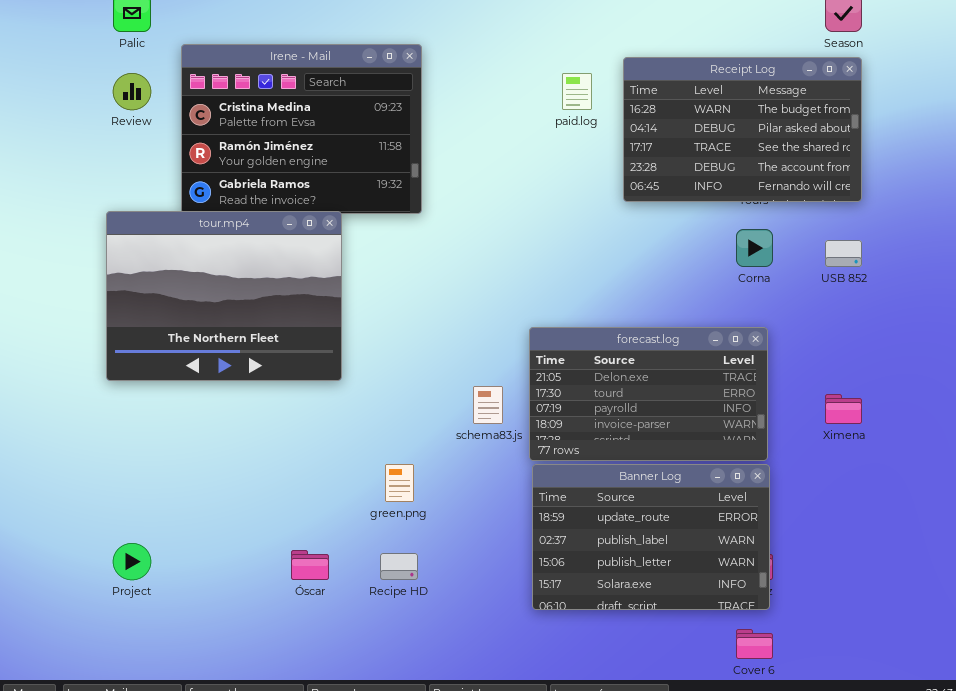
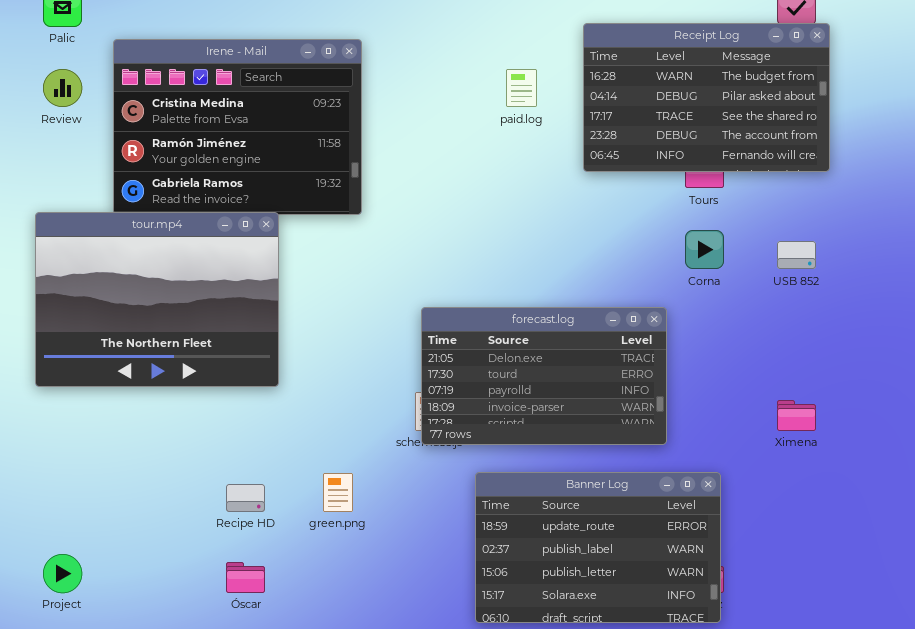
Receipt Log: [623,57,862,202] -> [583,23,830,172], moved
forecast.log: [529,327,768,461] -> [421,307,667,445], moved
Recipe HD: [380,553,418,580] -> [226,484,265,512], moved

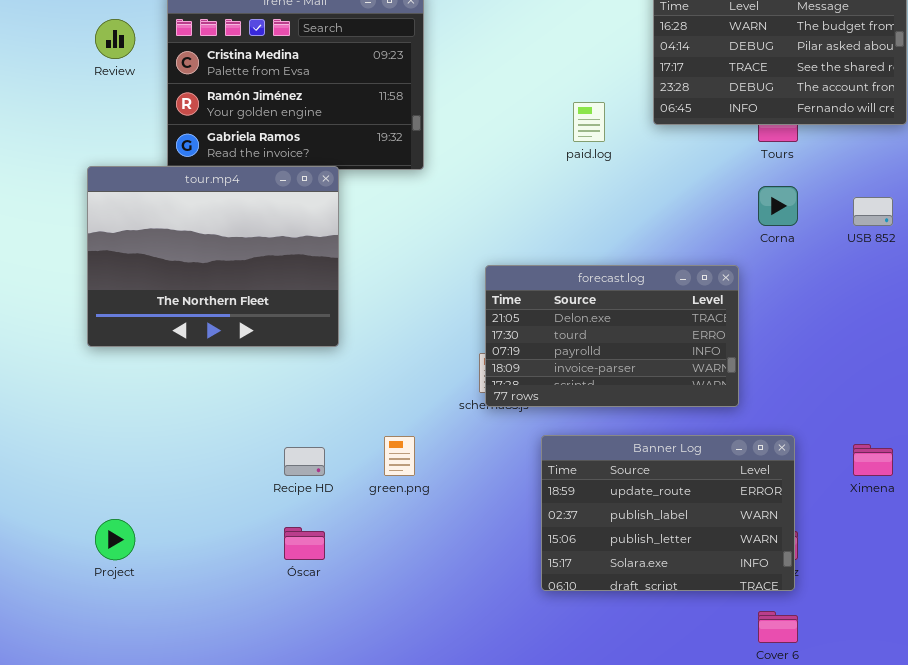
paid.log: [506,69,537,107] -> [573,102,605,142], moved
Ximena: [777,400,816,431] -> [853,444,893,476], moved

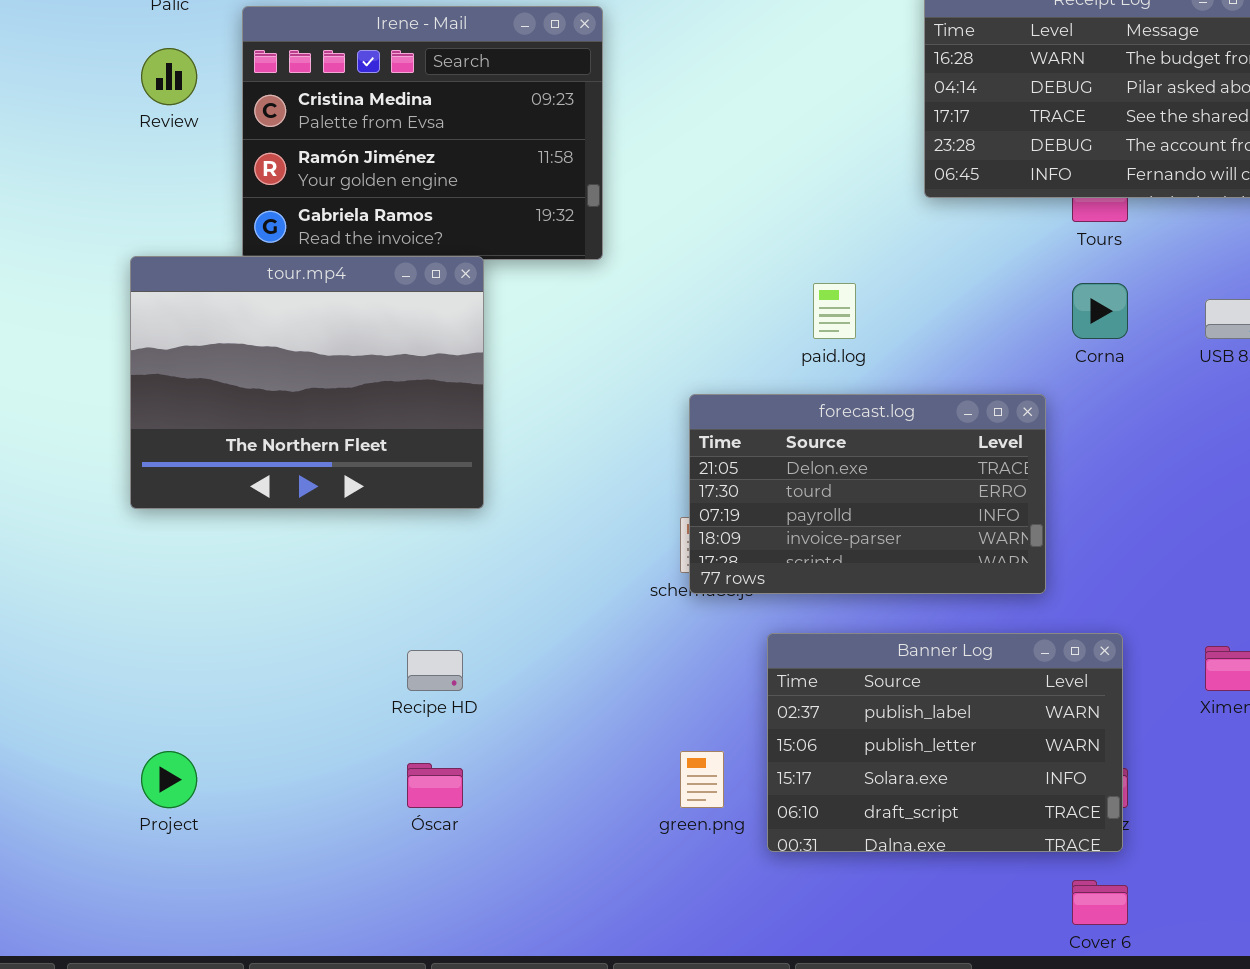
paid.log: [573,102,605,142] -> [813,283,856,339], moved
Banner Log: [541,435,795,591] -> [767,633,1123,852], scrolled down 1 row
green.png: [384,436,415,476] -> [680,751,724,808], moved

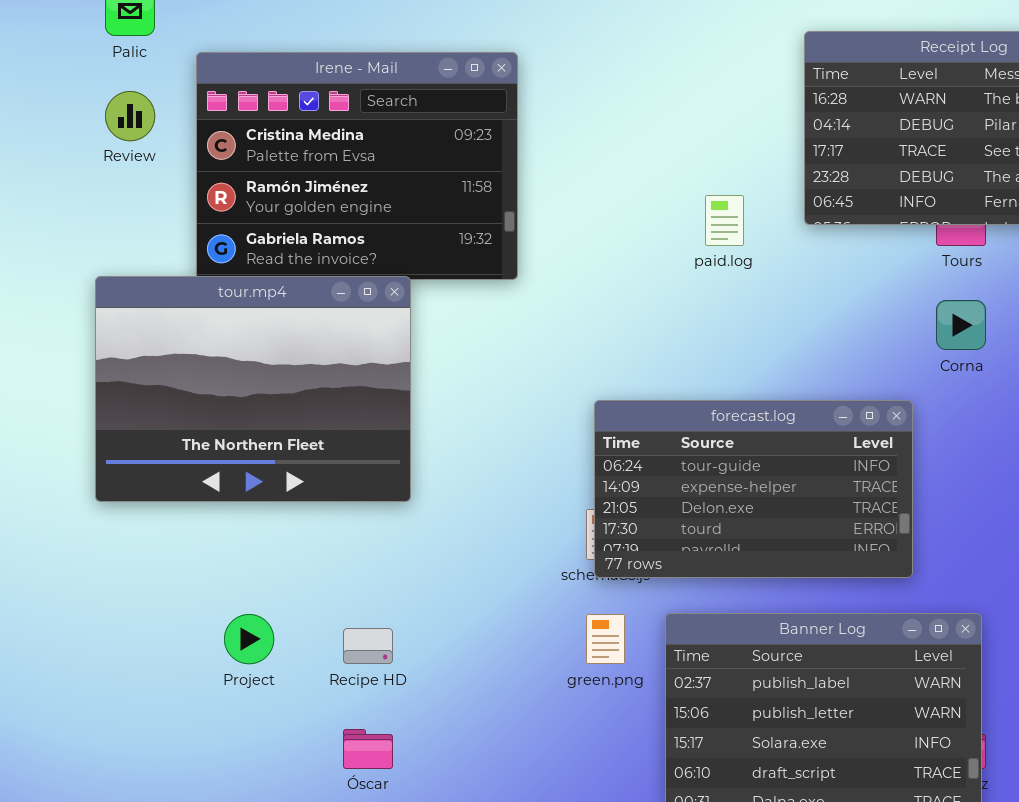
paid.log: [813,283,856,339] -> [705,195,744,246], moved
forecast.log: [689,394,1046,594] -> [594,400,913,578], scrolled up 2 rows
Project: [141,751,197,808] -> [224,614,274,664], moved
green.png: [680,751,724,808] -> [586,614,625,664], moved

